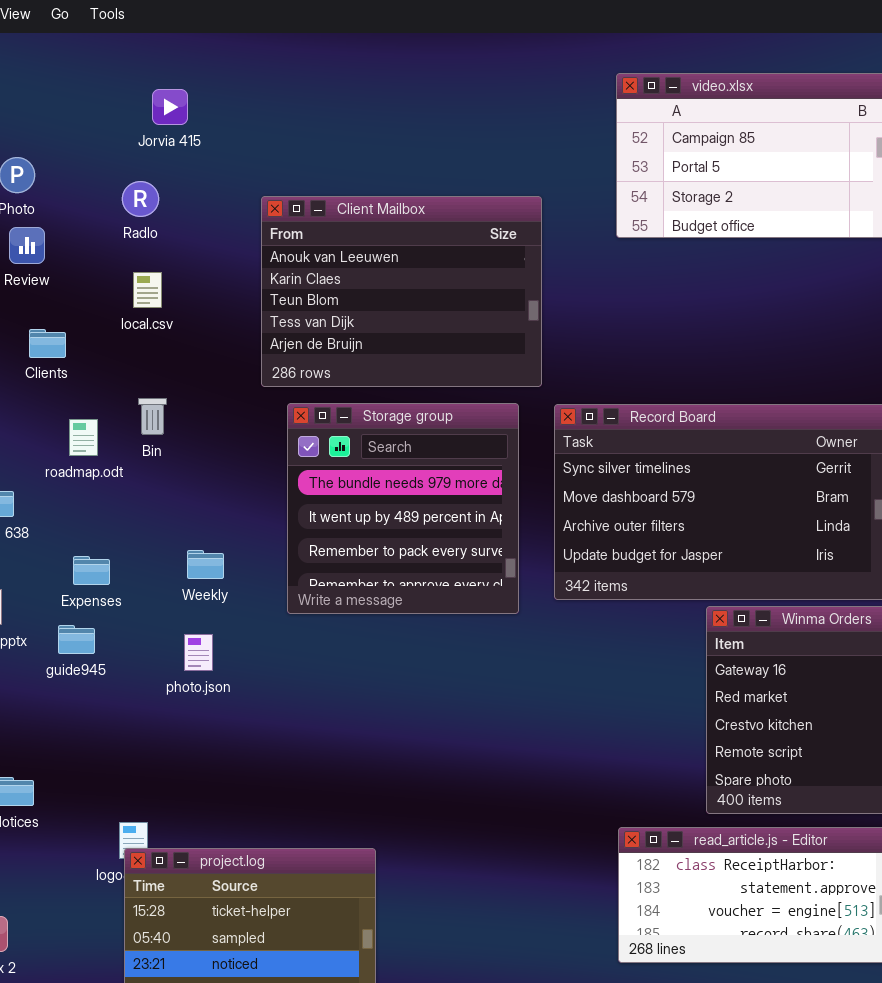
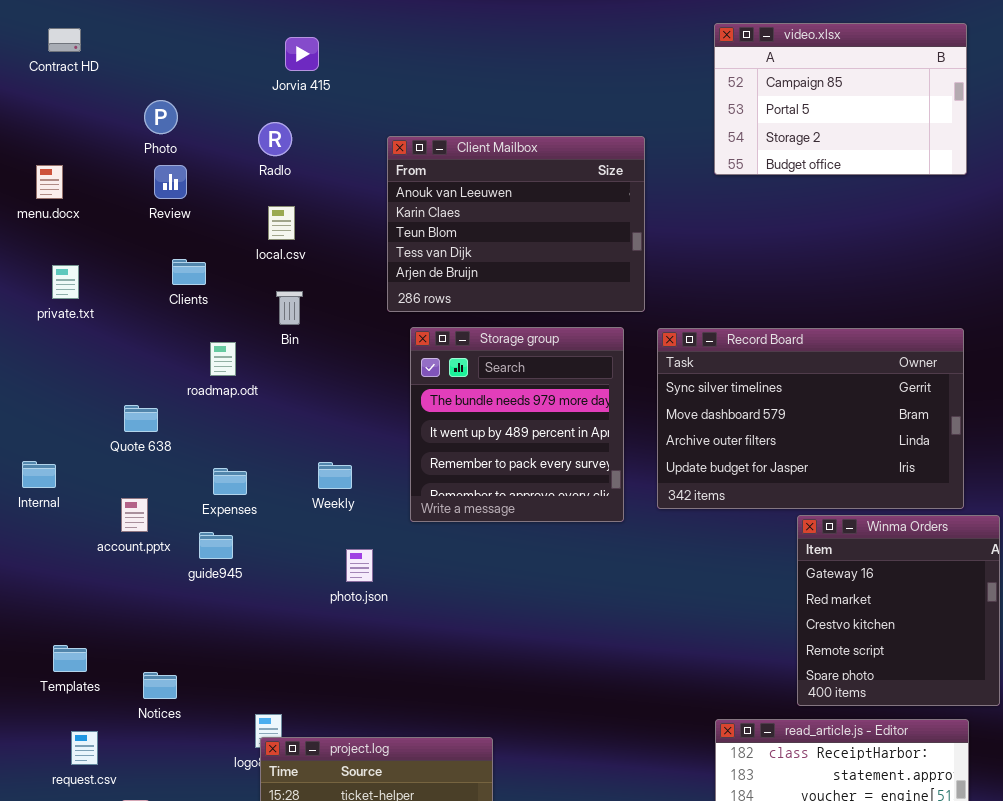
Bin: [138,398,167,435] -> [276,291,303,325], moved
photo.json: [184,634,213,671] -> [346,549,373,582], moved

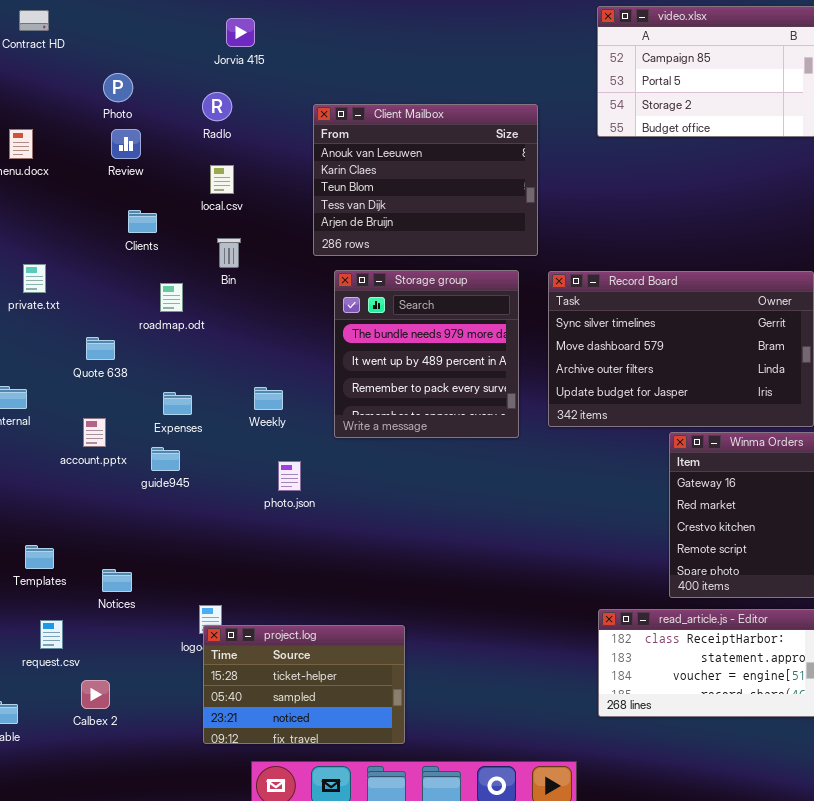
private.txt: [52,265,79,299] -> [23,264,46,293], moved

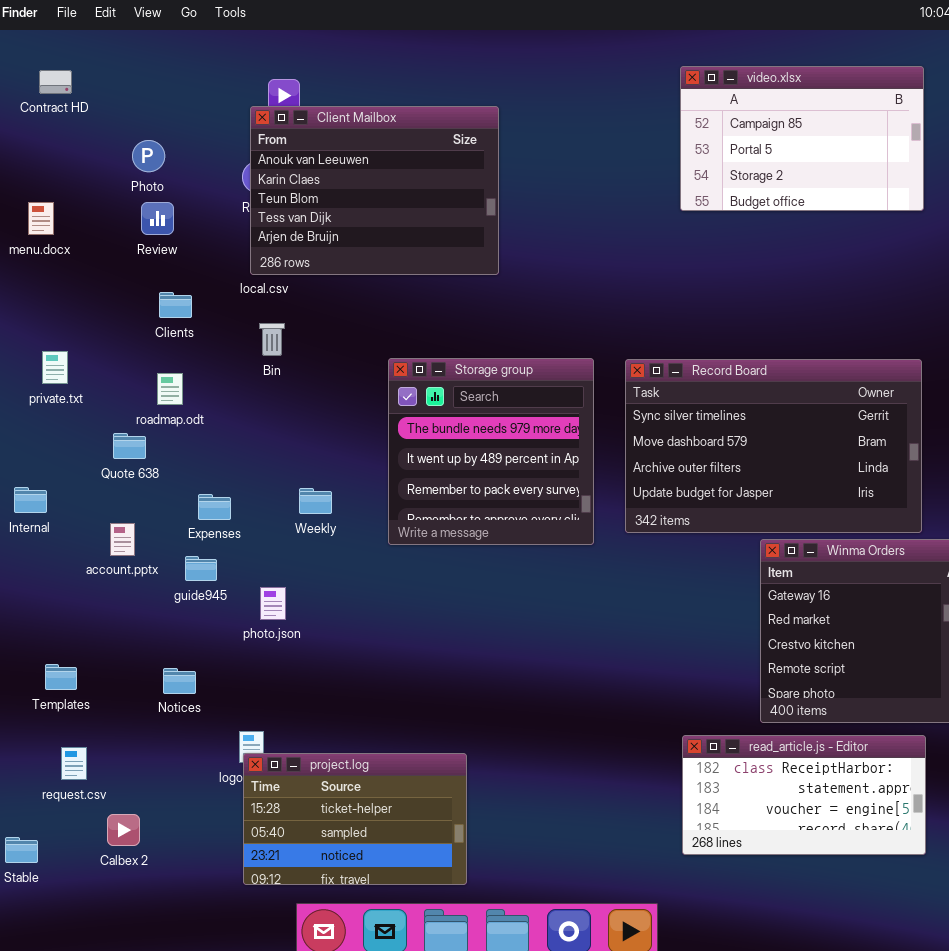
Client Mailbox: [313,104,538,256] -> [250,106,499,275], moved
roadmap.odt: [160,283,183,312] -> [157,373,183,405], moved
photo.json: [278,461,301,491] -> [260,587,286,620], moved
Notices: [102,569,132,592] -> [163,668,196,694], moved

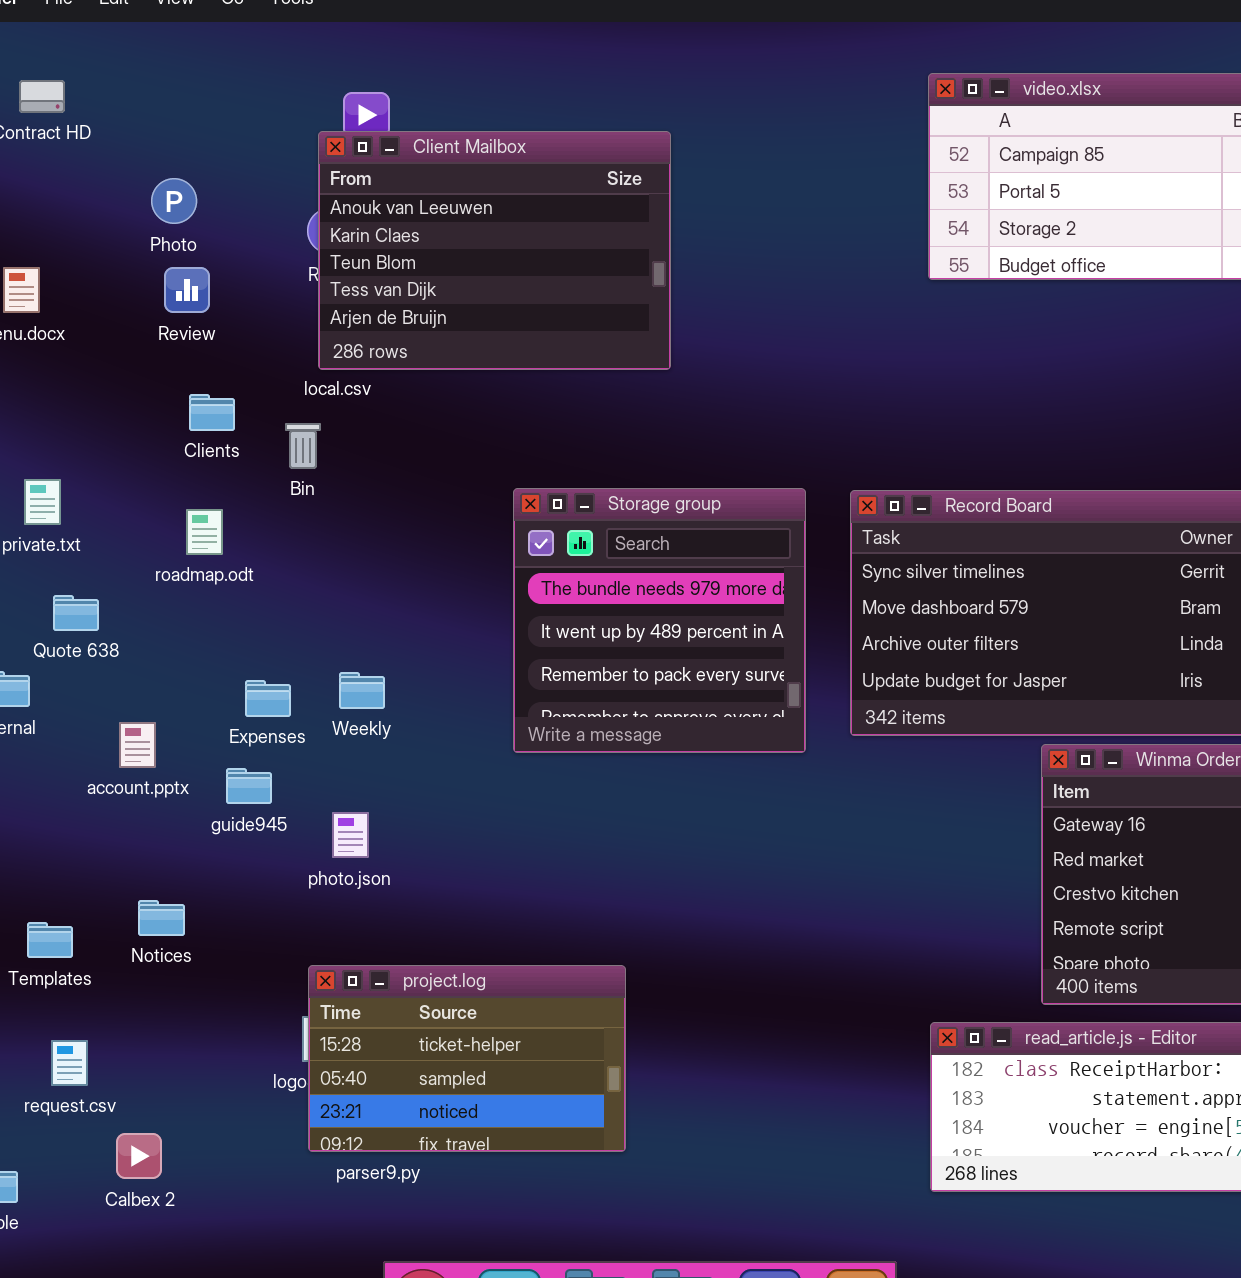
Bin: [259,323,285,356] -> [285,423,321,469], moved
Quote 638: [113,433,146,459] -> [53,595,99,631], moved
Weekly: [299,488,332,514] -> [339,672,385,709], moved
Notices: [163,668,196,694] -> [138,900,185,936], moved
project.log: [243,753,467,885] -> [308,965,626,1152], moved

